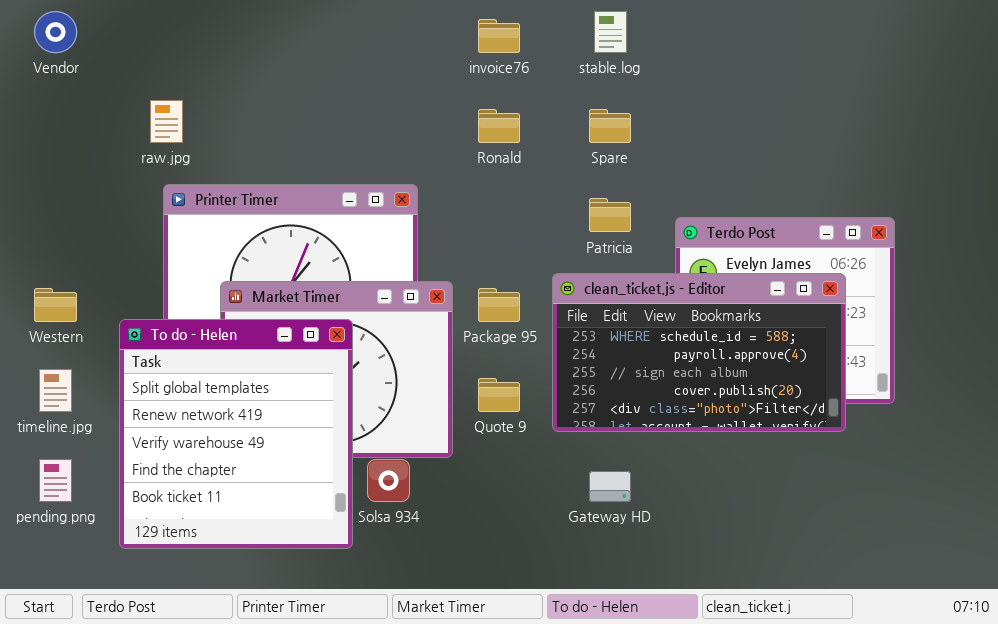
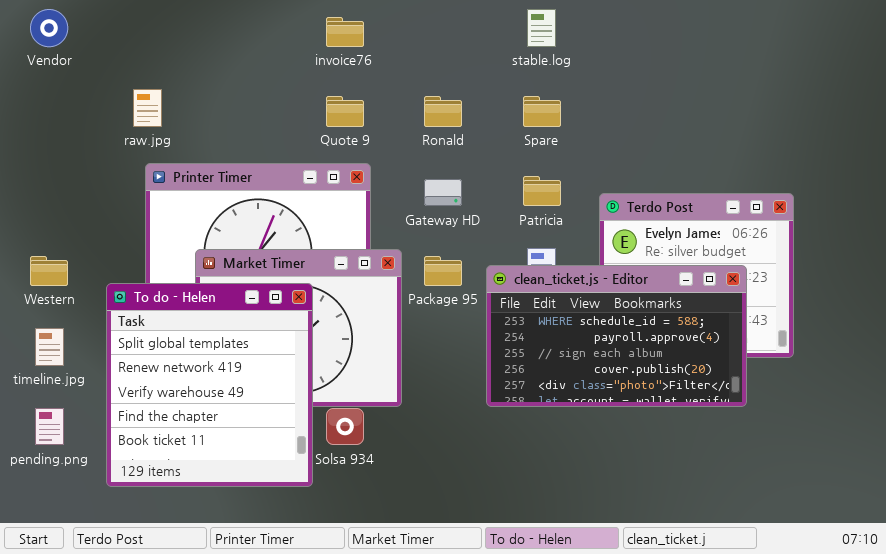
invoice76: [478,19,520,53] -> [326,17,364,47], moved
clean_ticket.js - Editor: [552,273,846,432] -> [486,265,747,407], moved
Quote 9: [478,378,520,412] -> [326,96,364,127], moved
Gateway HD: [589,471,631,502] -> [424,179,462,206], moved

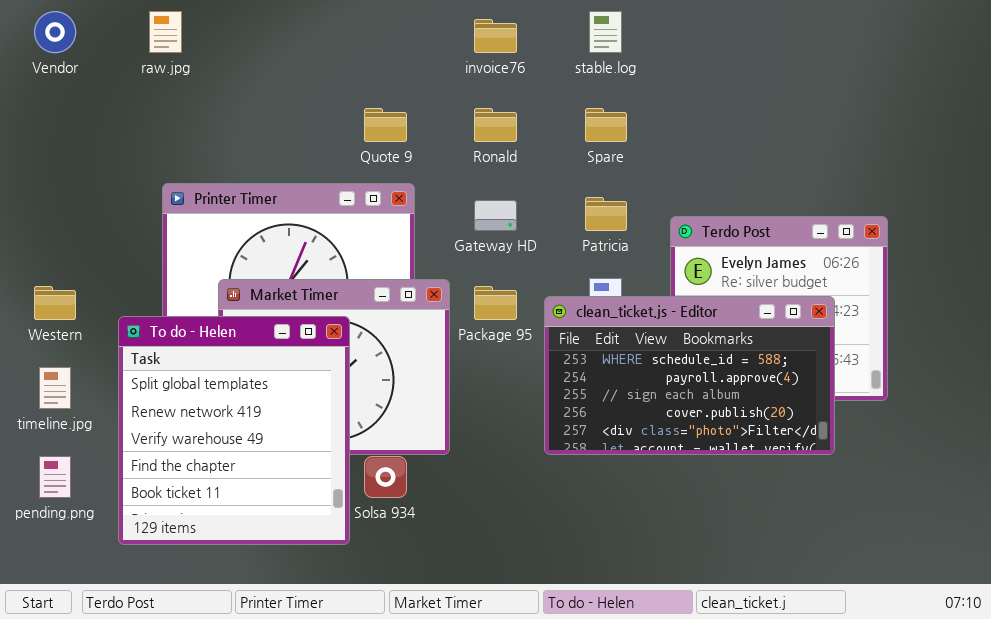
invoice76: [326,17,364,47] -> [474,19,517,53], moved
raw.jpg: [133,89,162,127] -> [149,11,182,53], moved

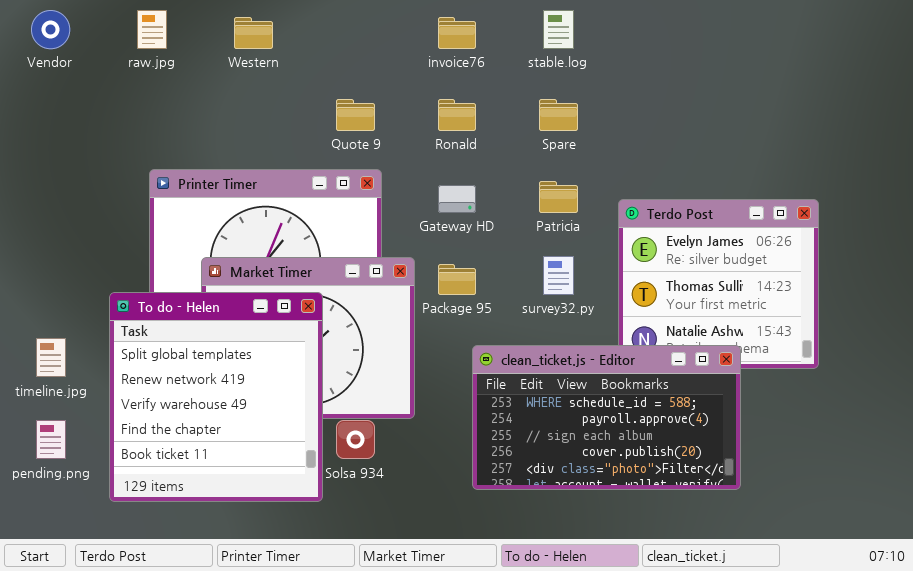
Western: [34,286,76,320] -> [234,17,273,49], moved
clean_ticket.js - Editor: [544,296,835,455] -> [472,345,741,490], moved

